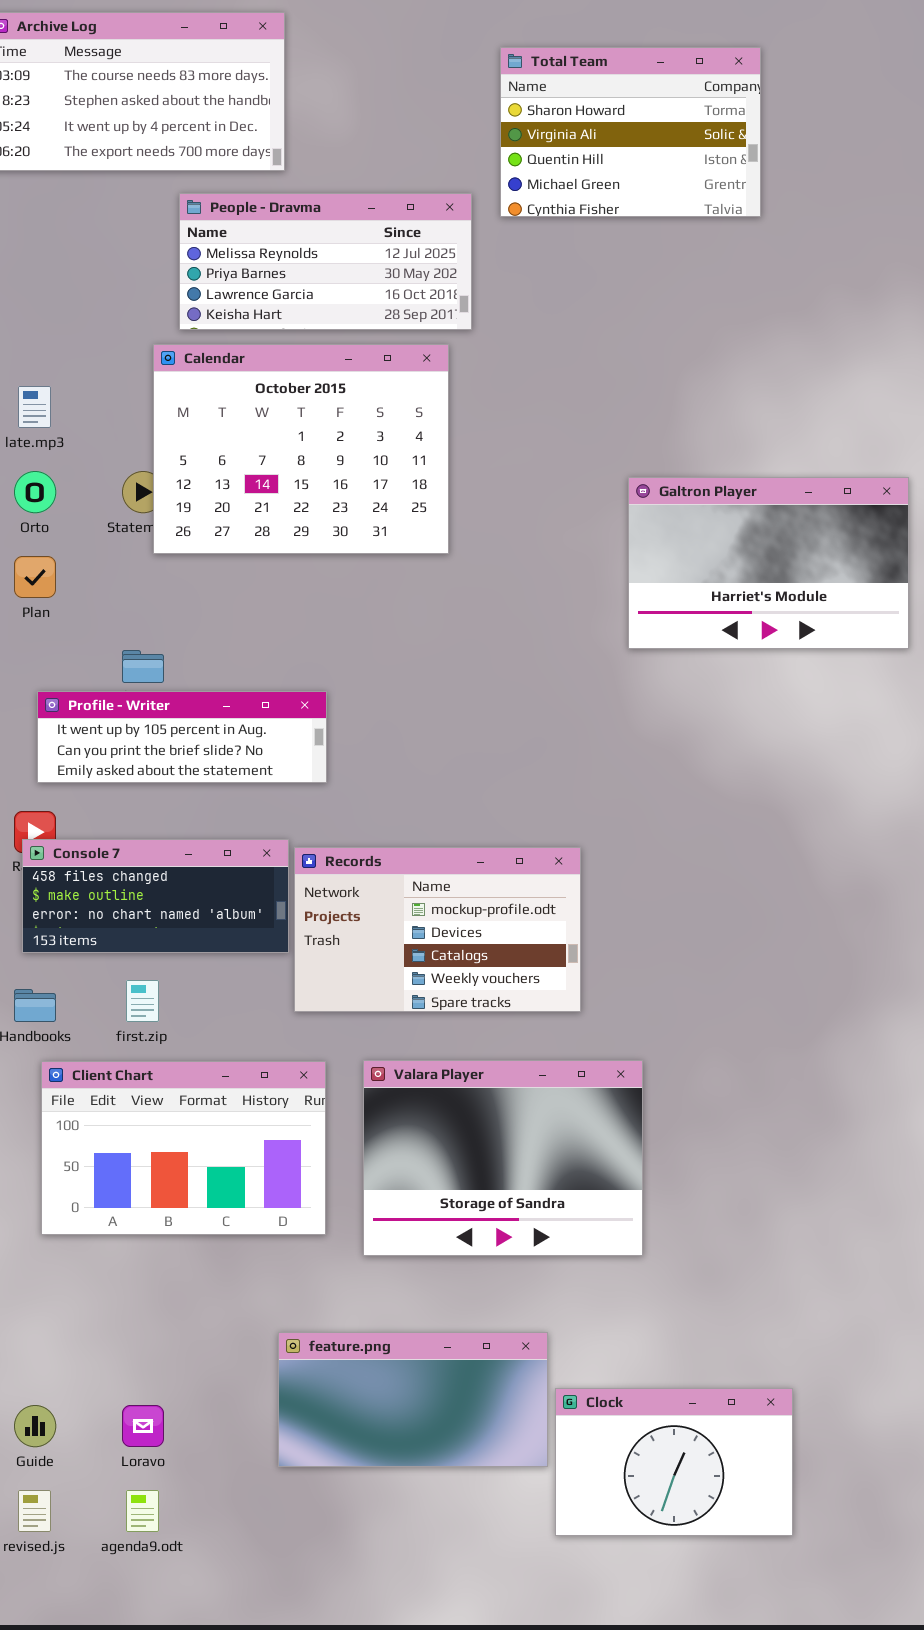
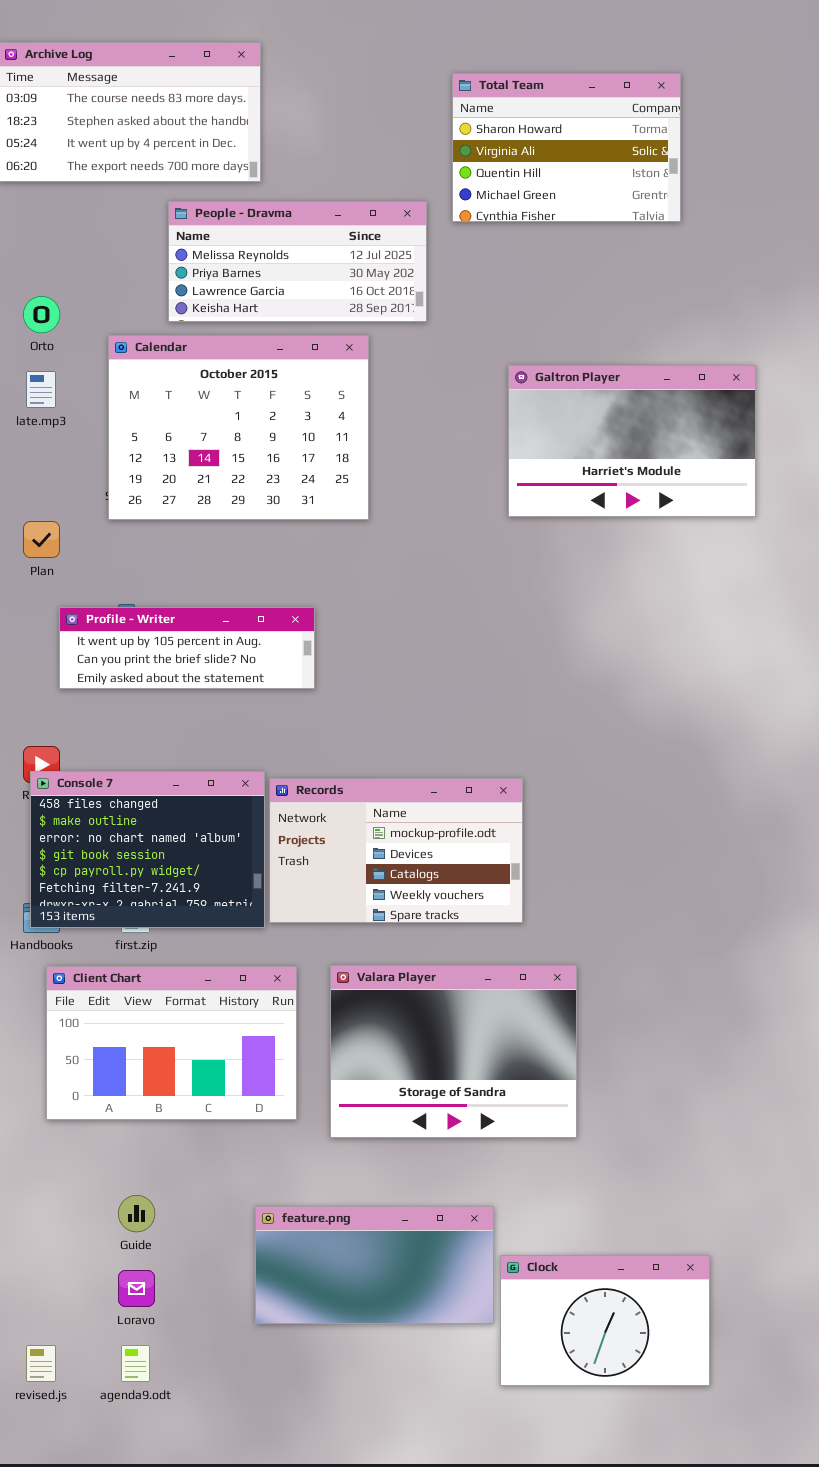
Calendar: [153,344,449,554] -> [108,335,369,520], moved
Orto: [14,471,56,513] -> [23,296,60,333], moved
Galtron Player: [628,477,909,649] -> [508,365,756,517], moved
Profile - Writer: [37,691,327,783] -> [59,607,315,689], moved
Console 7: [22,839,289,953] -> [30,771,265,928], resized
Guide: [14,1405,56,1447] -> [118,1195,155,1232], moved

